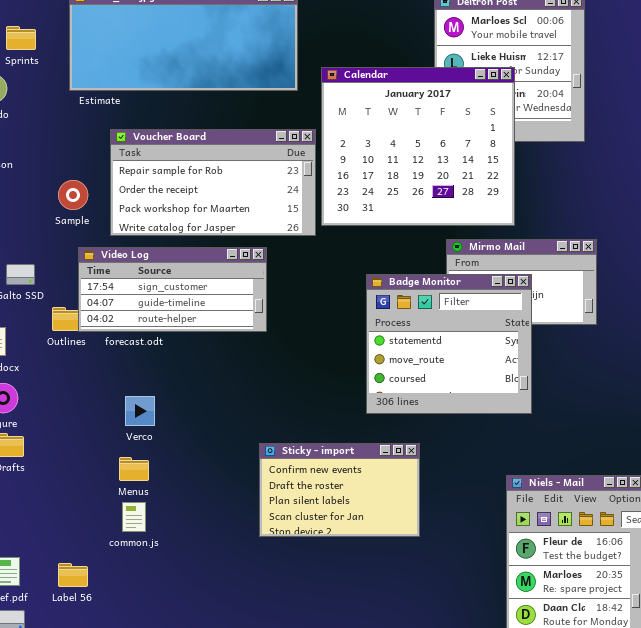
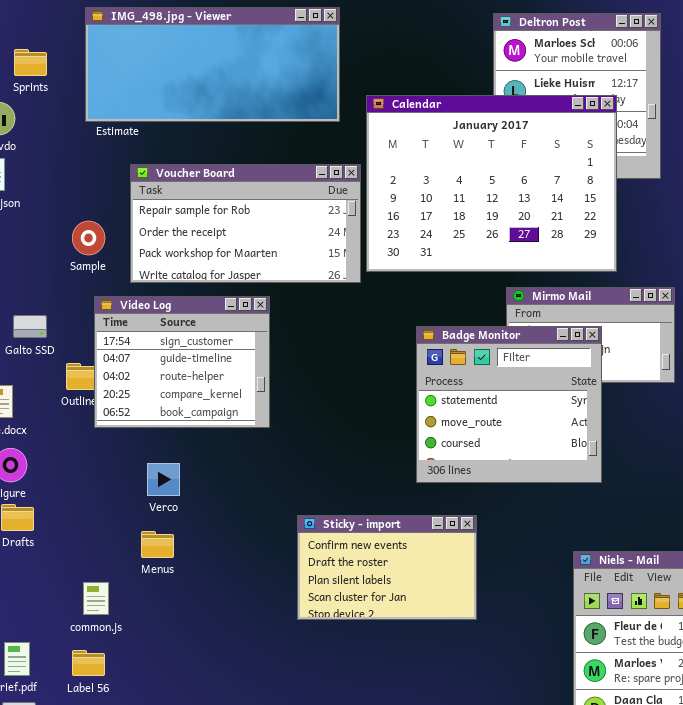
Calendar: [321,67,515,226] -> [366,95,617,272], resized
Video Log: [78,247,267,332] -> [94,296,270,428], resized
common.js: [122,502,146,532] -> [83,582,109,615], moved

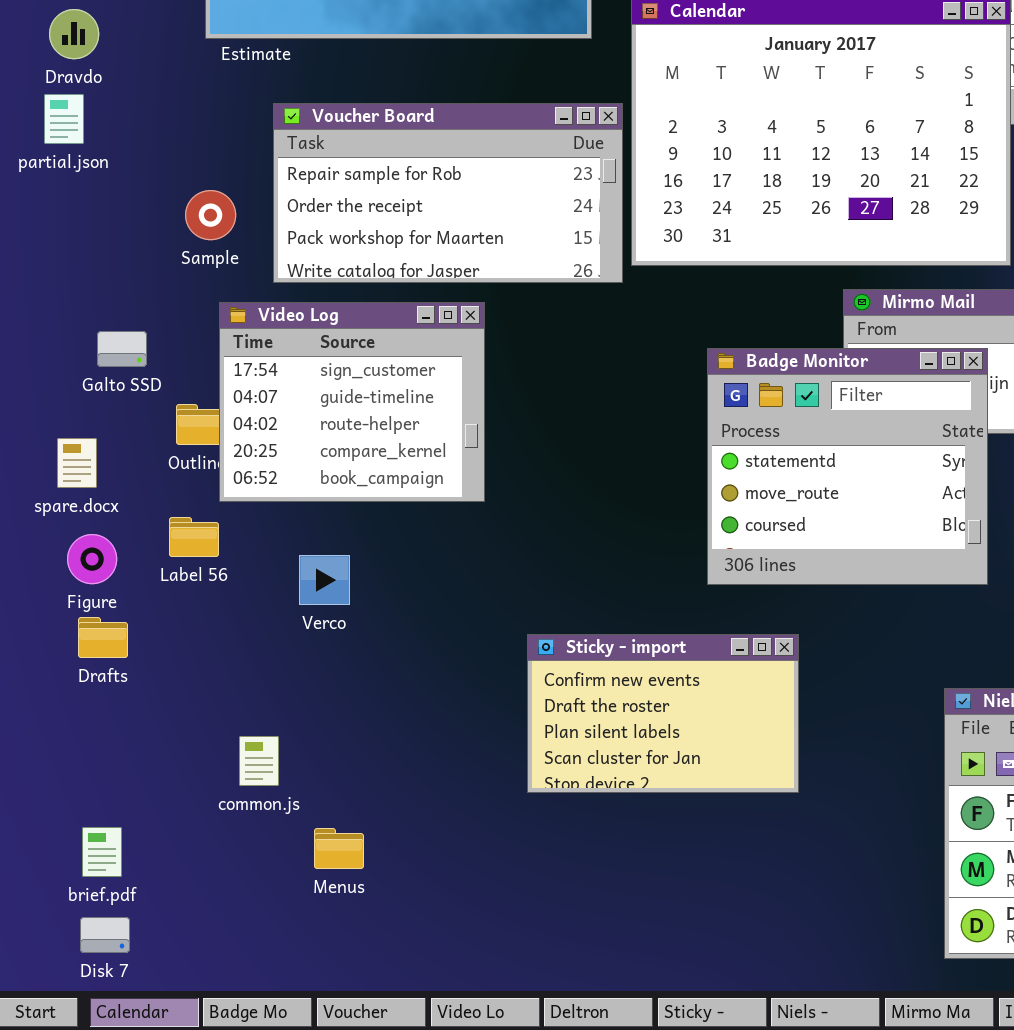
Menus: [141,531,174,558] -> [314,828,364,869], moved
common.js: [83,582,109,615] -> [239,736,279,786], moved
Label 56: [72,650,105,676] -> [169,517,219,557], moved

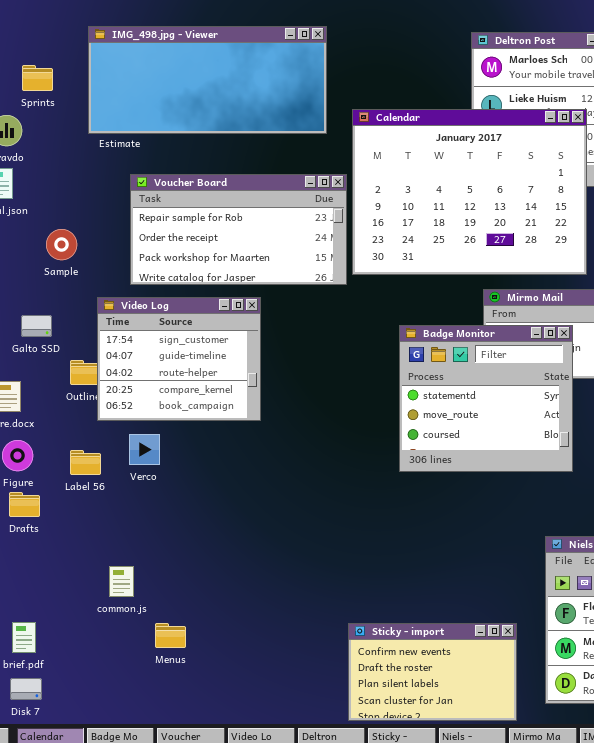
Sample: [185,190,236,240] -> [46,229,77,260], moved
Label 56: [169,517,219,557] -> [70,450,101,475], moved
Verco: [299,555,350,605] -> [129,434,160,465], moved
Sticky - import: [527,634,799,793] -> [348,623,517,721], moved

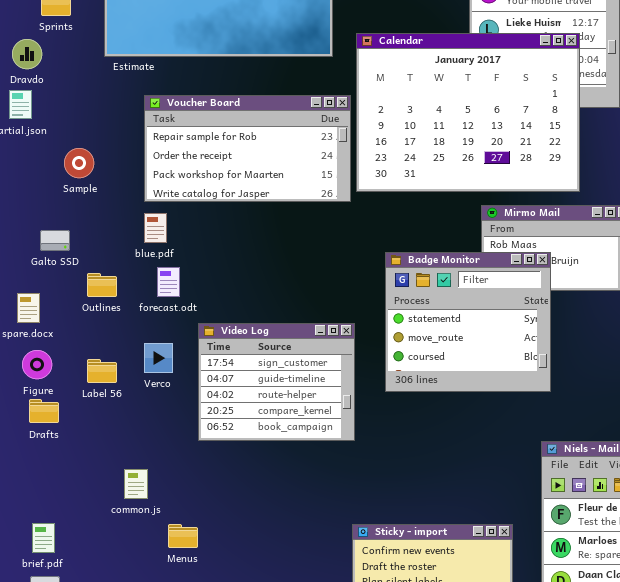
Video Log: [97,297,261,421] -> [198,323,355,441], moved
Badge Monitor: [399,325,573,472] -> [385,252,551,392], moved

